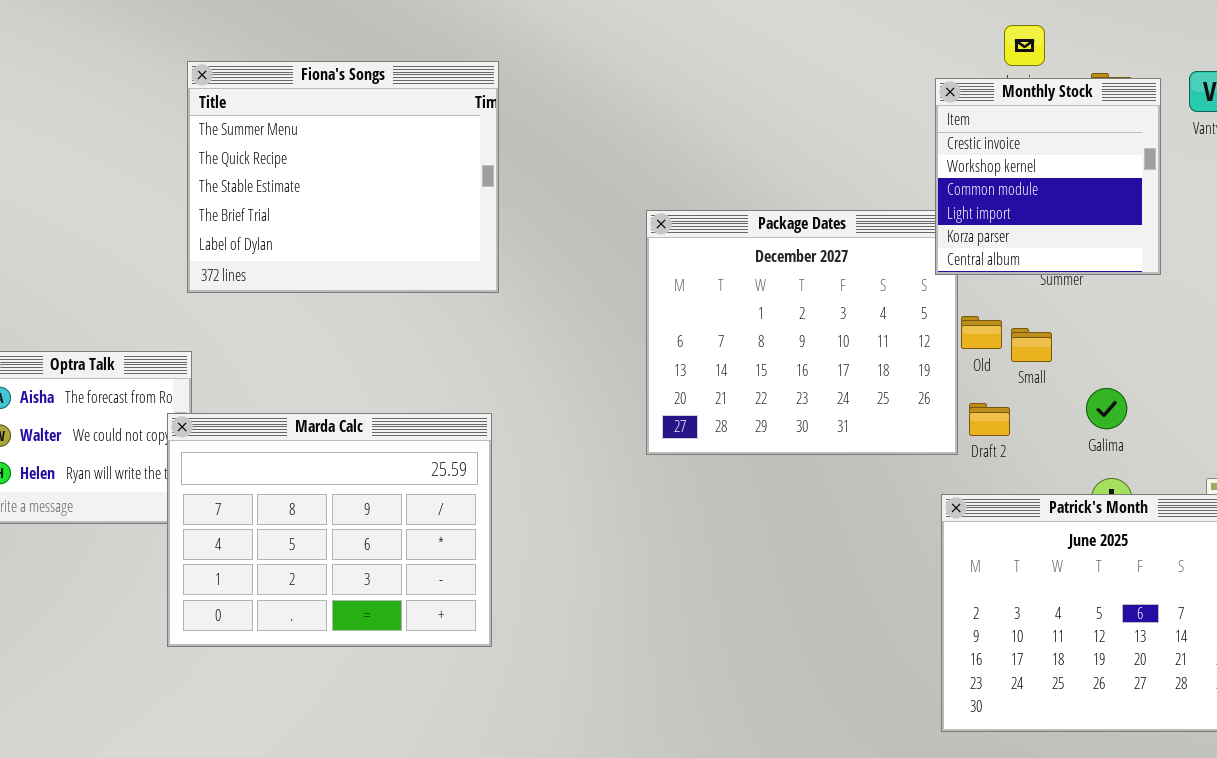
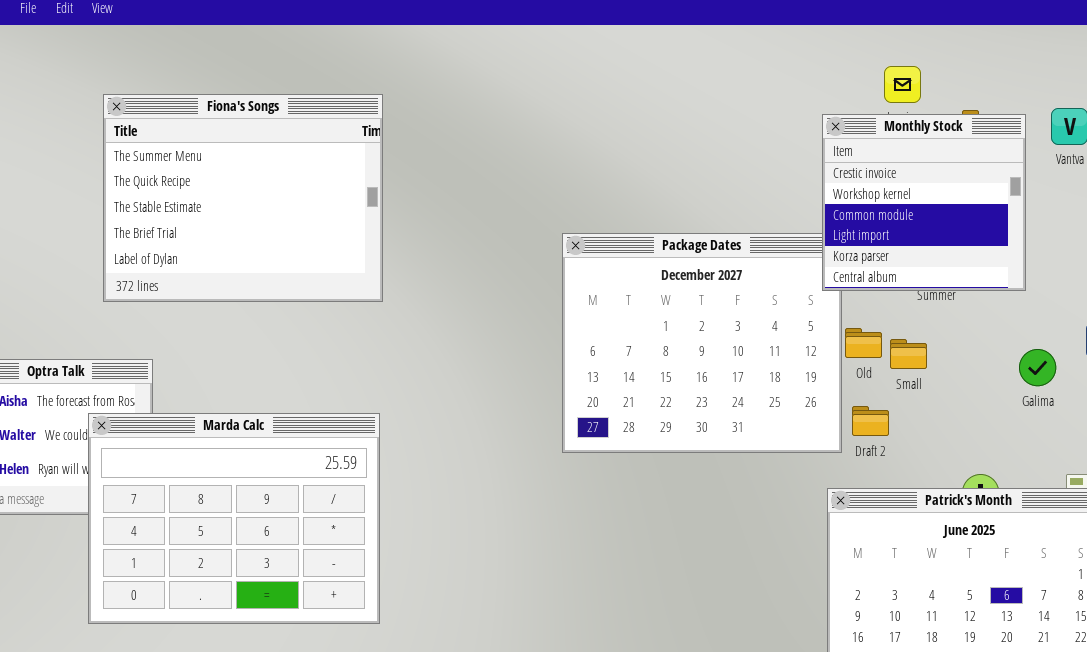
Fiona's Songs: [187,61,499,293] -> [103,94,383,302], moved
Galima: [1086,388,1127,429] -> [1019,349,1056,386], moved
Marda Calc: [167,413,492,647] -> [88,413,380,624], moved

